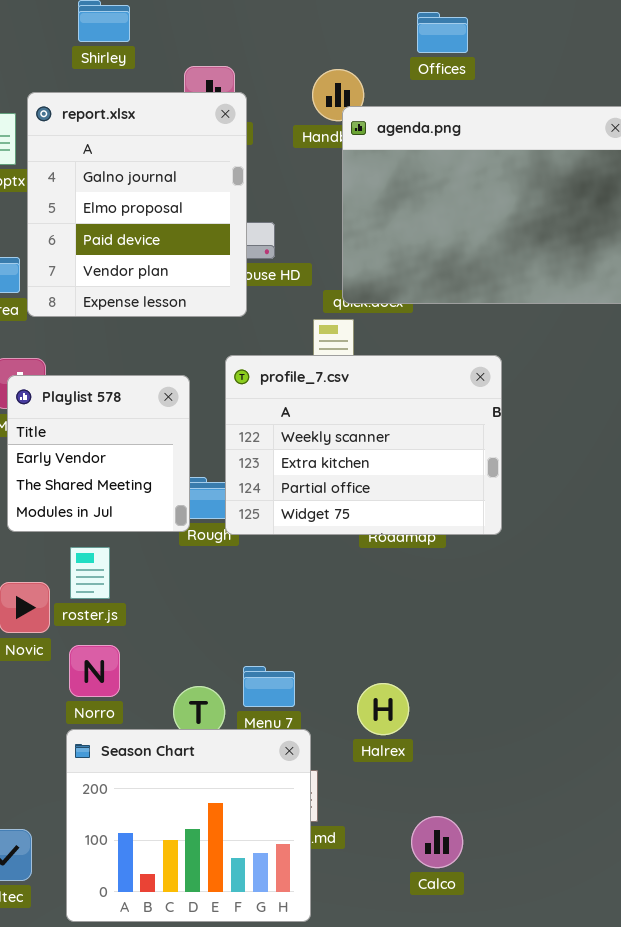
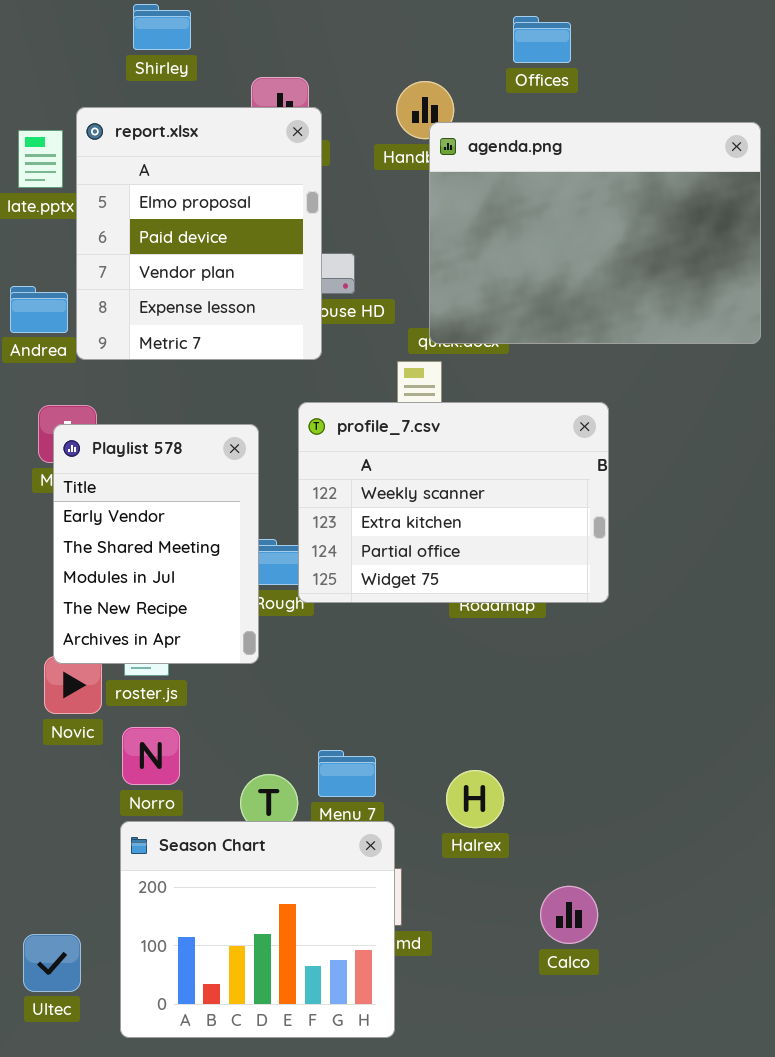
report.xlsx: [27,92,247,317] -> [76,107,322,360], scrolled down 1 row
Playlist 578: [7,375,190,532] -> [53,424,259,664], resized
Calco: [411,816,463,868] -> [540,886,598,944], moved

